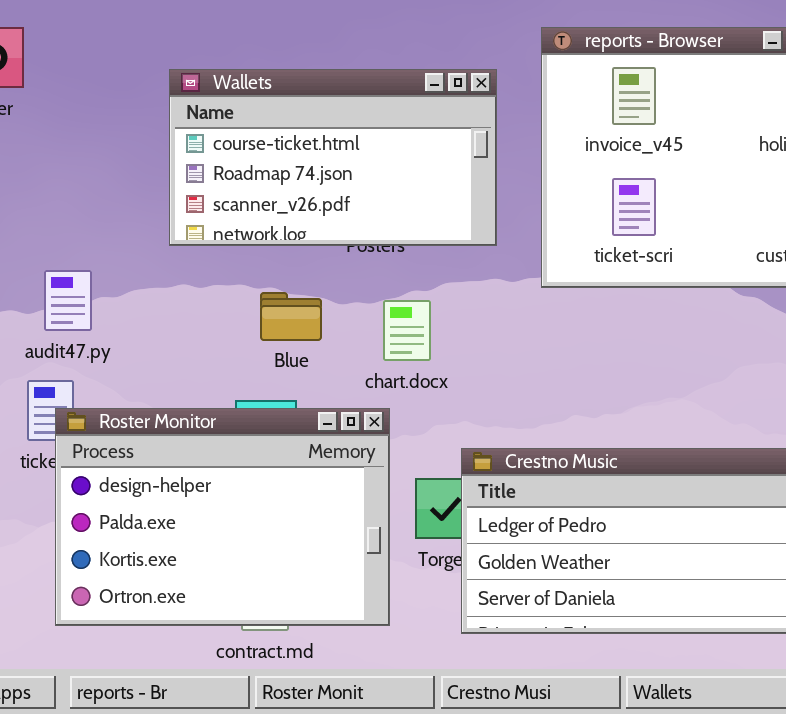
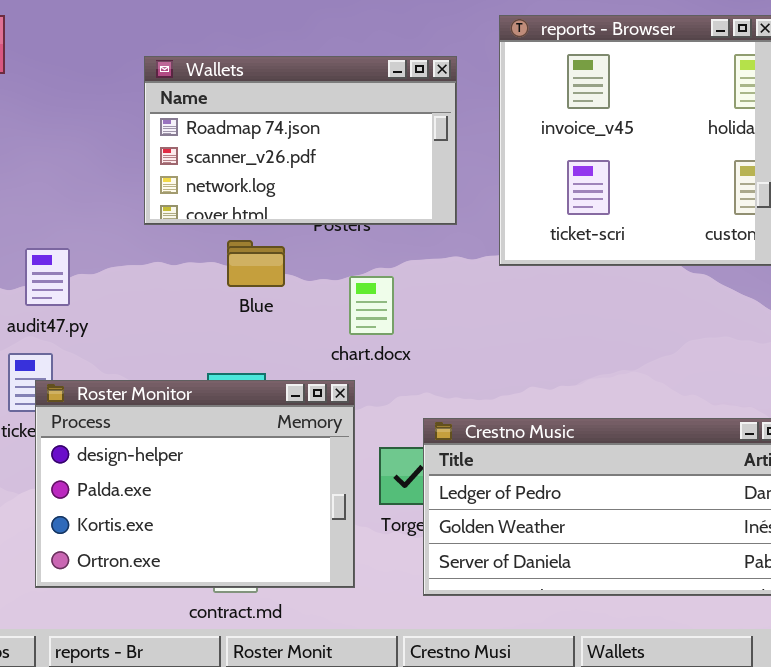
Wallets: [169,69,497,246] -> [144,56,457,225], scrolled down 1 row
Blue: [260,292,322,341] -> [227,240,285,287], moved

